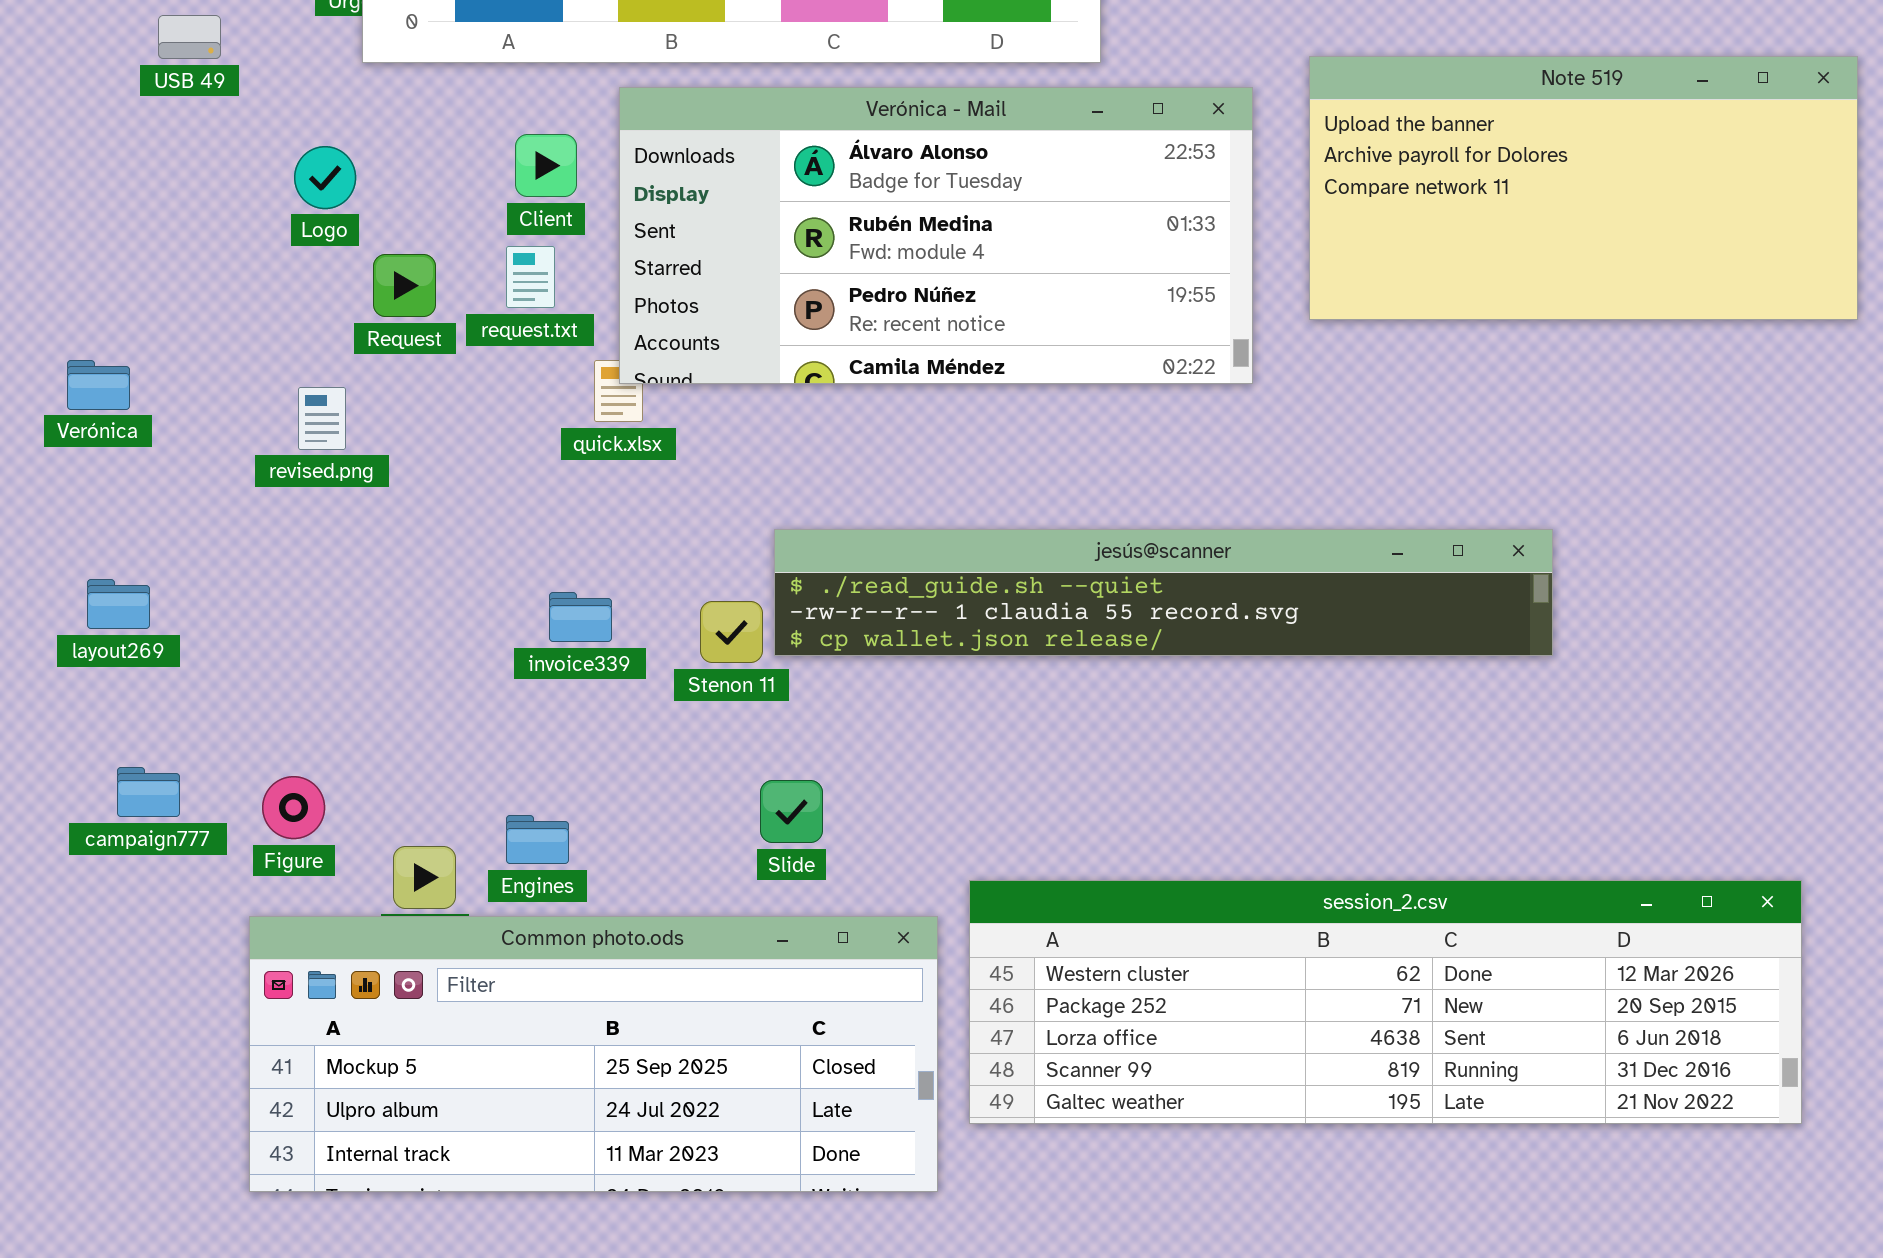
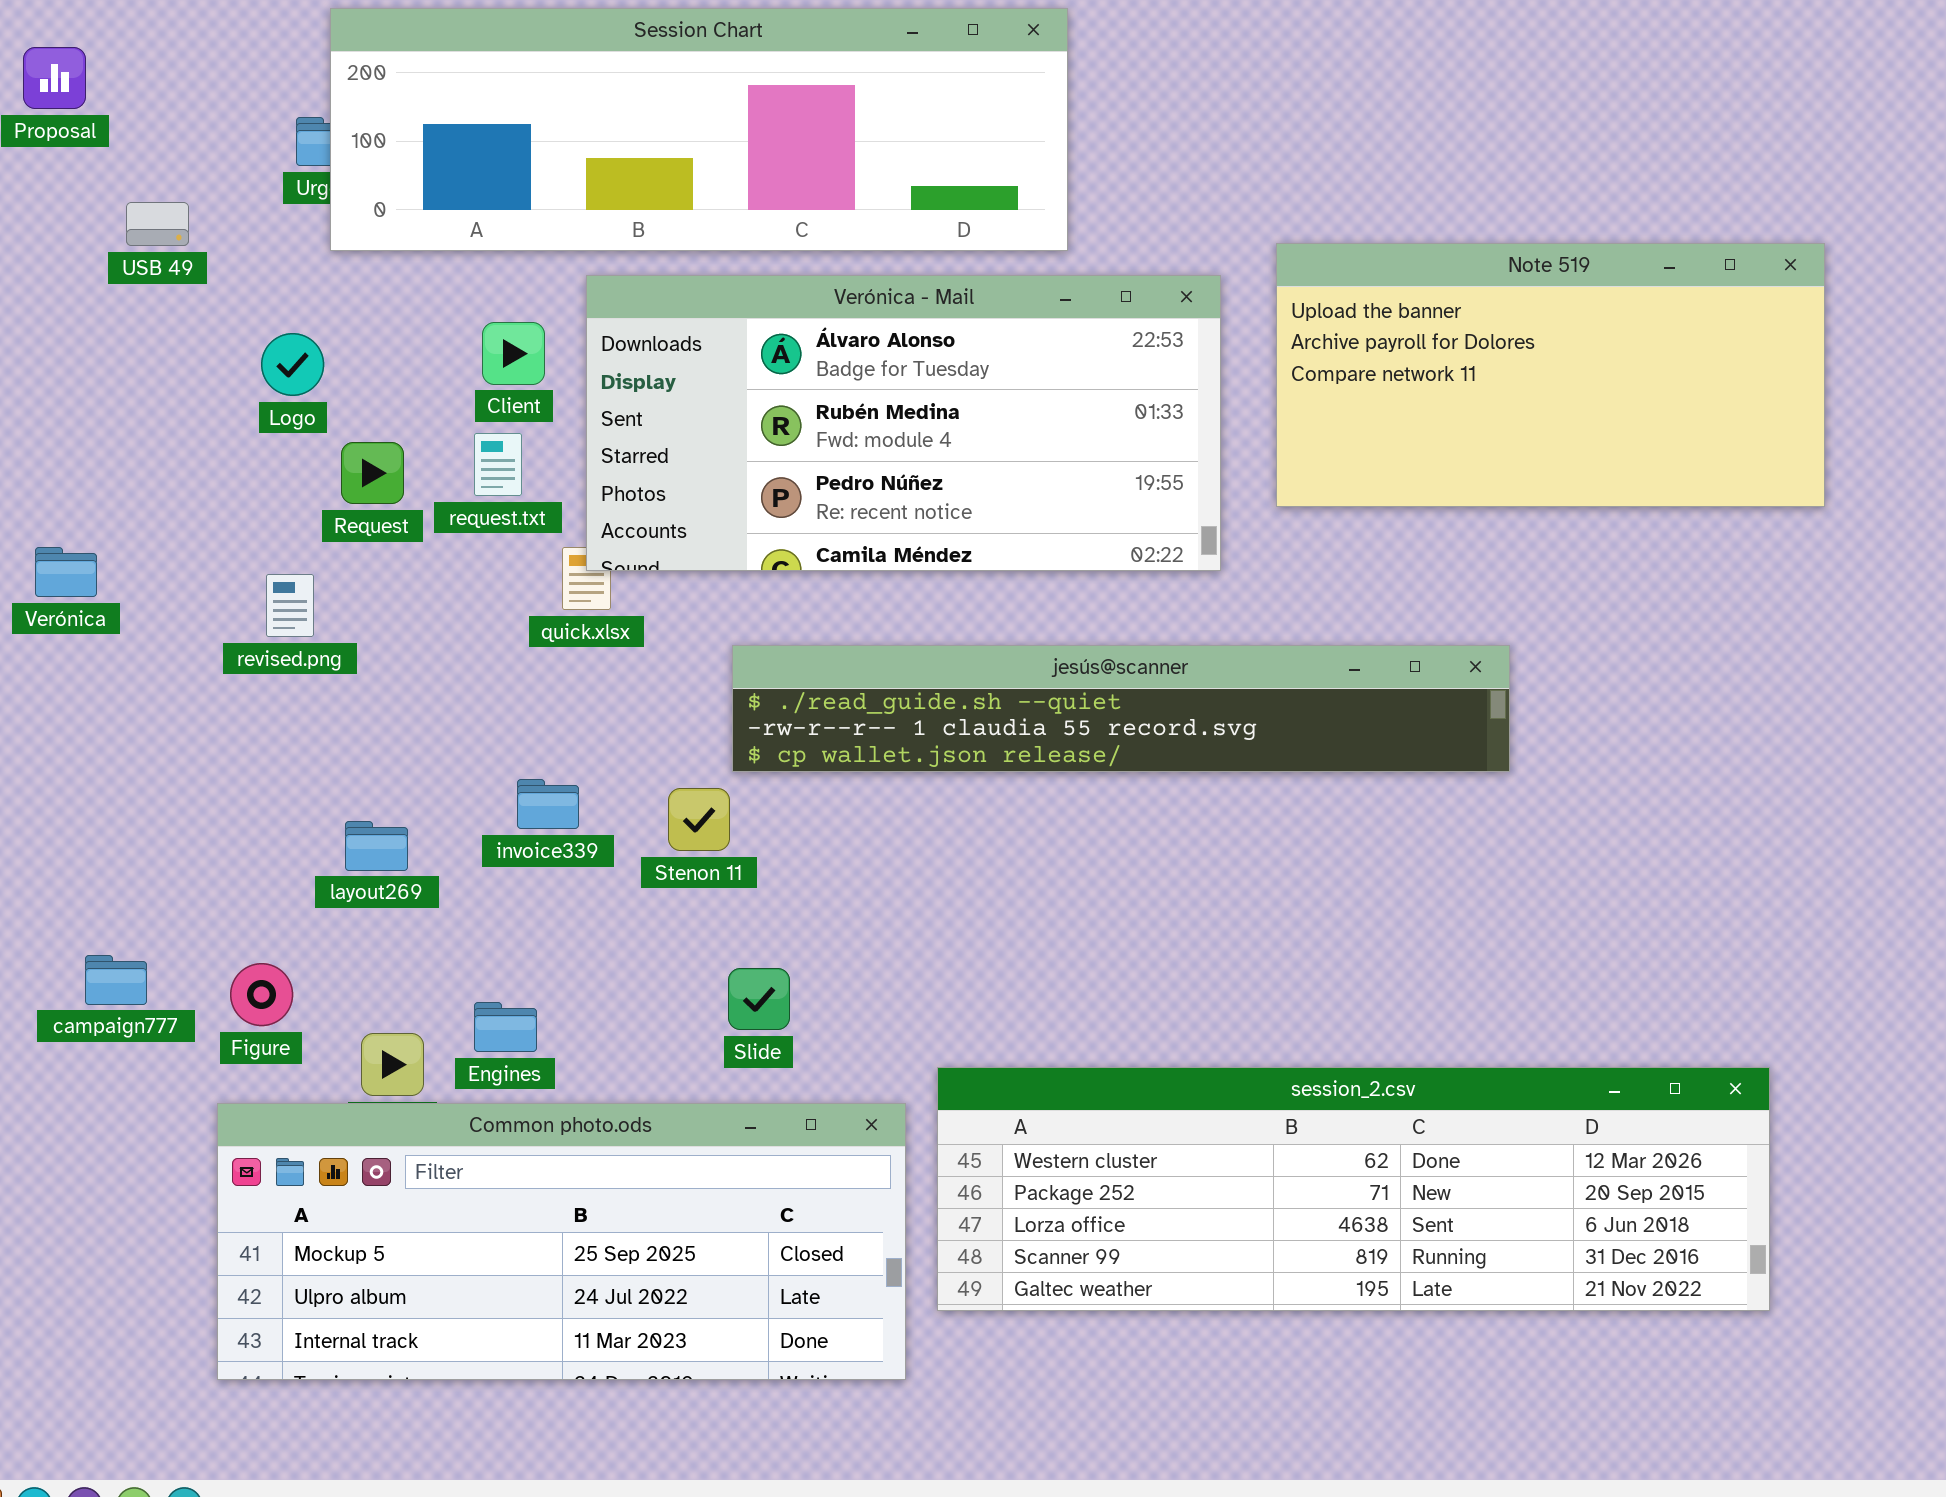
jesús@scanner: [774,529,1553,656] -> [732,645,1510,772], moved
layout269: [87,579,150,629] -> [345,821,408,871], moved

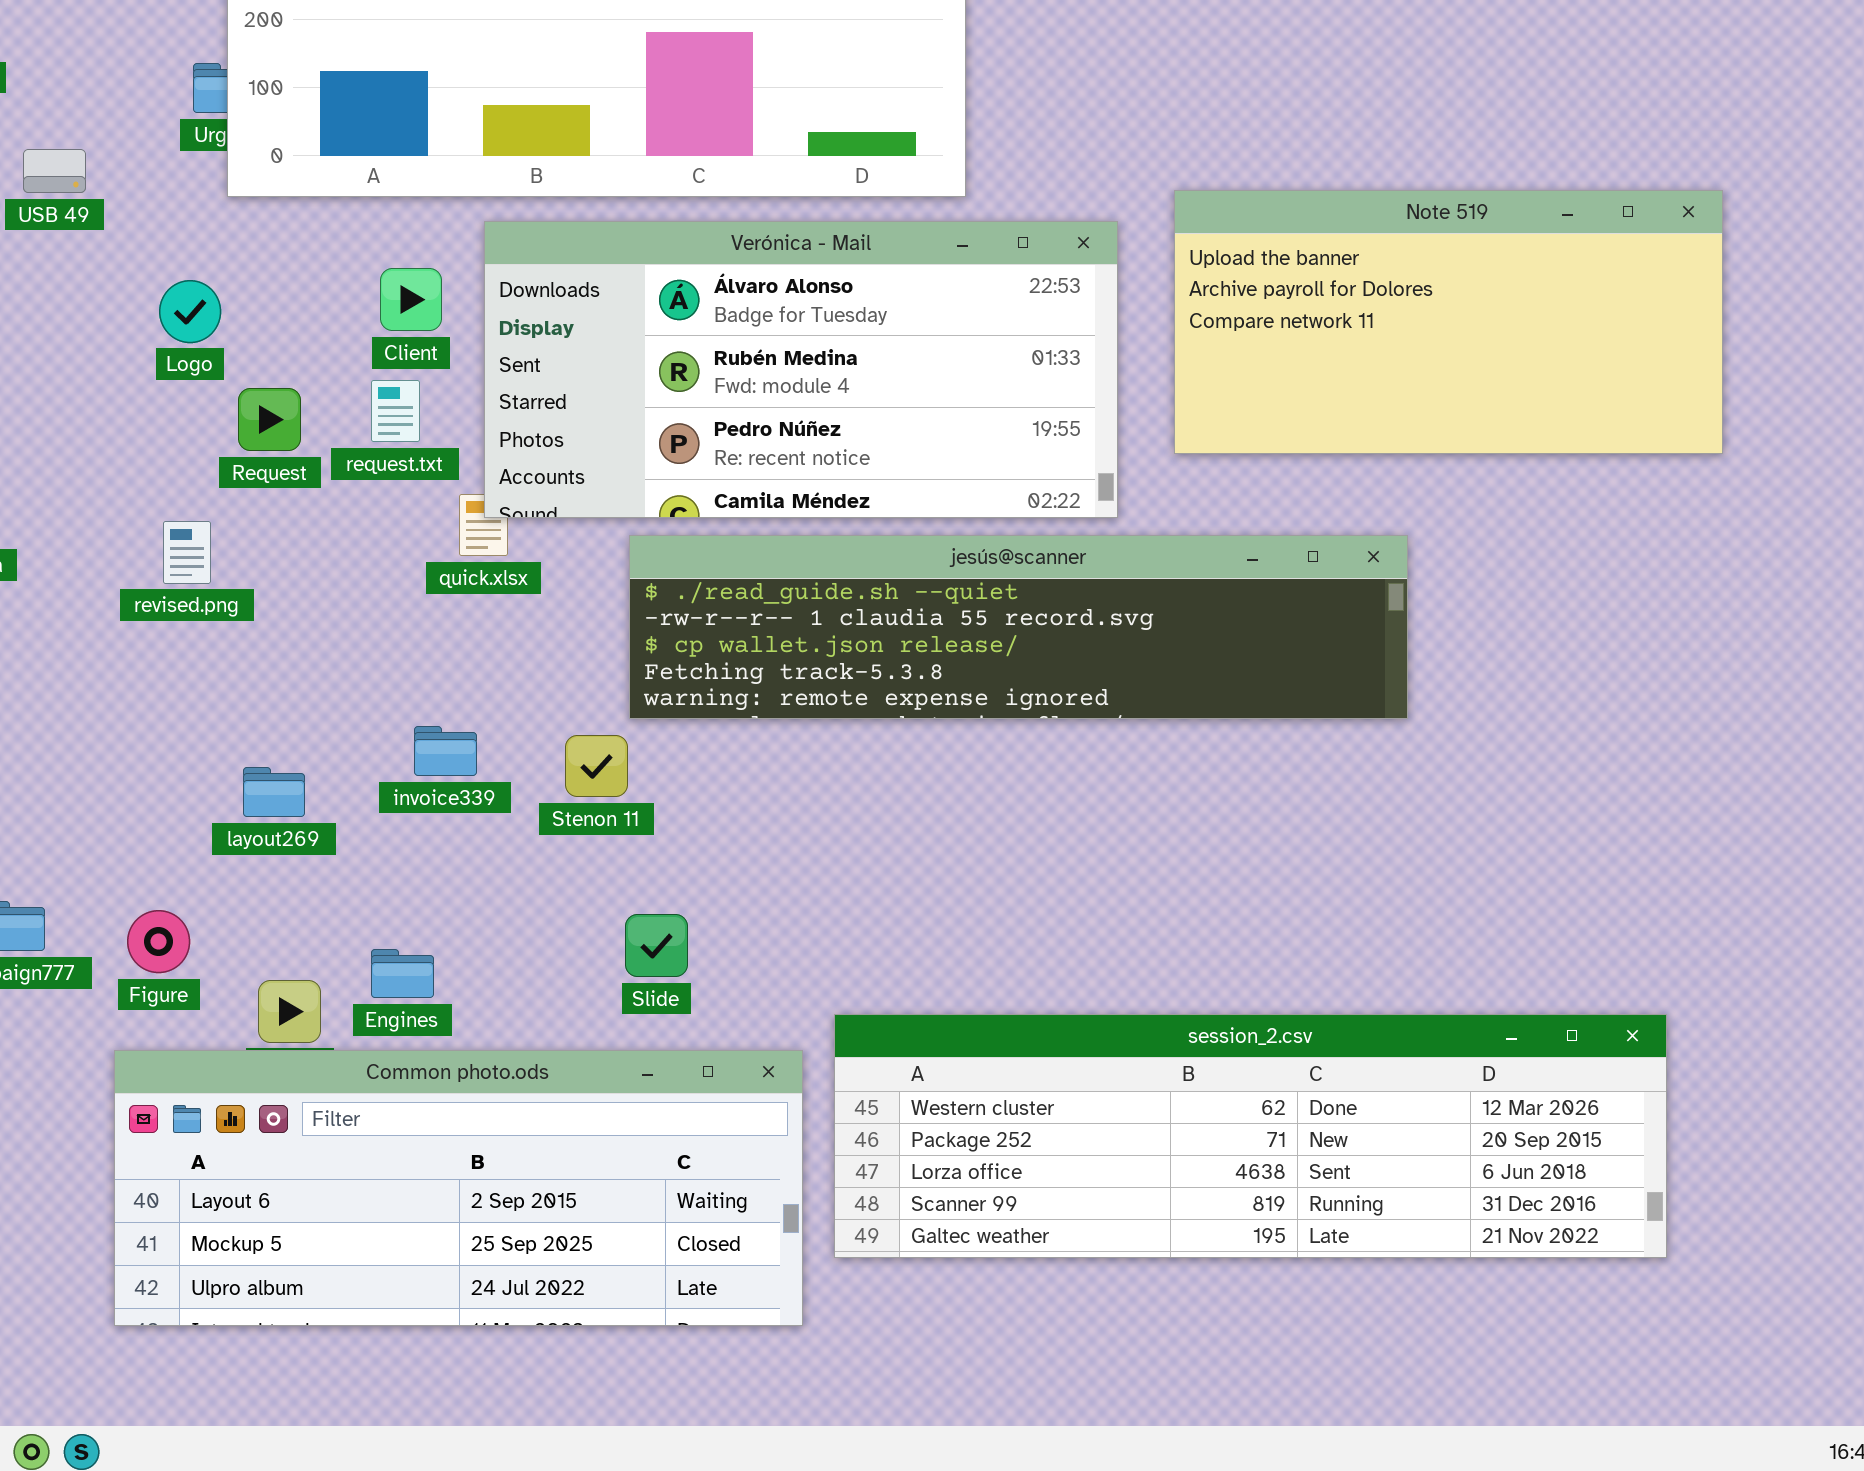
jesús@scanner: [732,645,1510,772] -> [629,535,1408,719], resized
Common photo.ods: [217,1103,906,1380] -> [114,1050,803,1326], scrolled up 1 row

